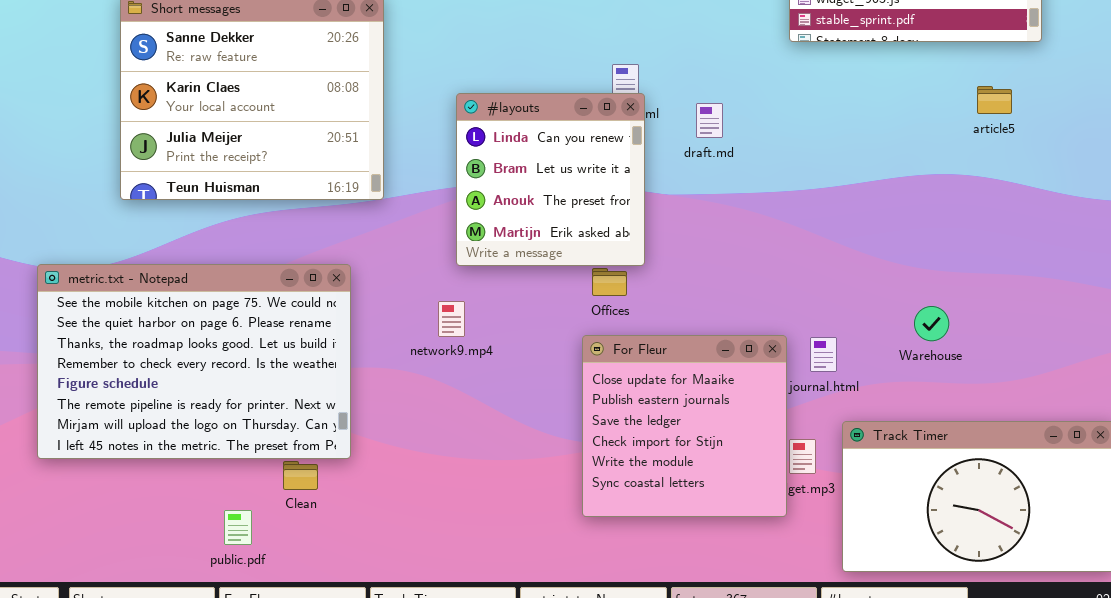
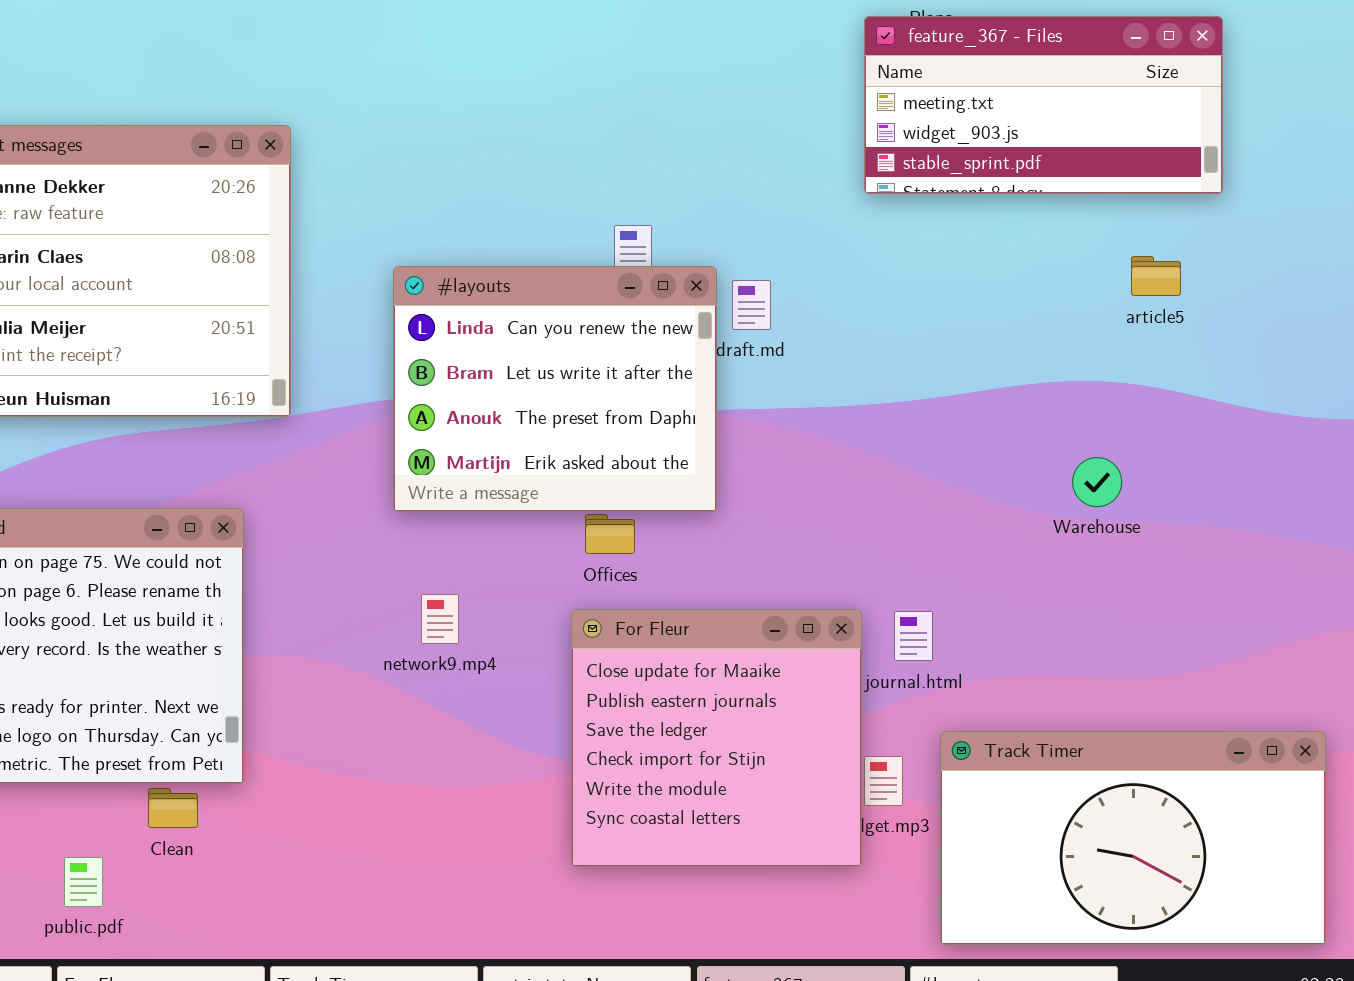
#layouts: [456,93,645,266] -> [393,266,717,512], resized
network9.mp4: [438,301,465,337] -> [421,594,459,644], moved
Warehouse: [914,306,949,341] -> [1072,457,1122,507], moved

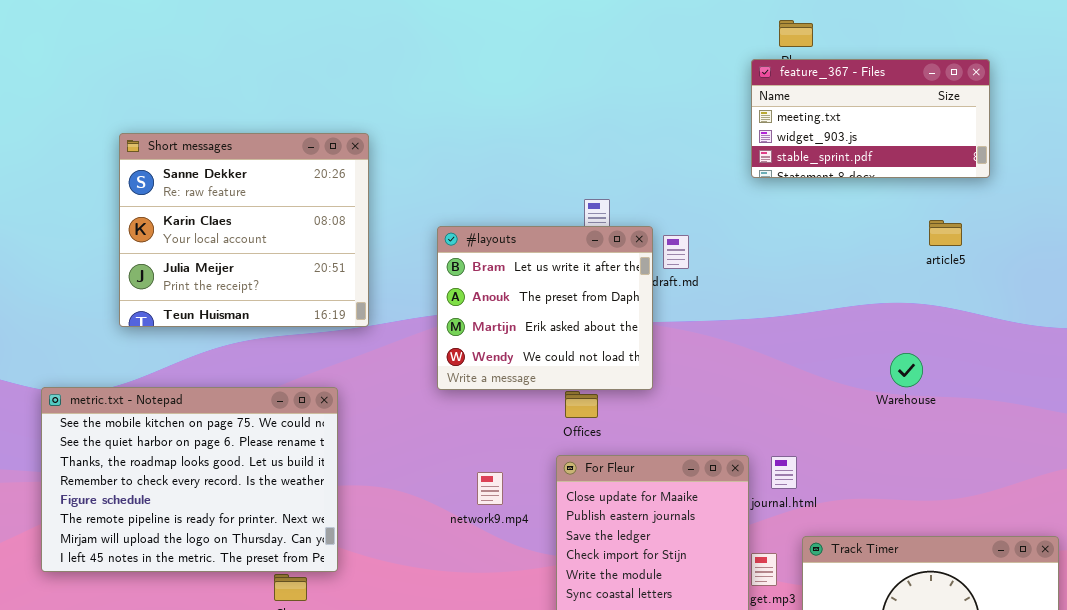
#layouts: [393,266,717,512] -> [437,226,653,390], scrolled down 1 row
network9.mp4: [421,594,459,644] -> [477,472,503,505], moved

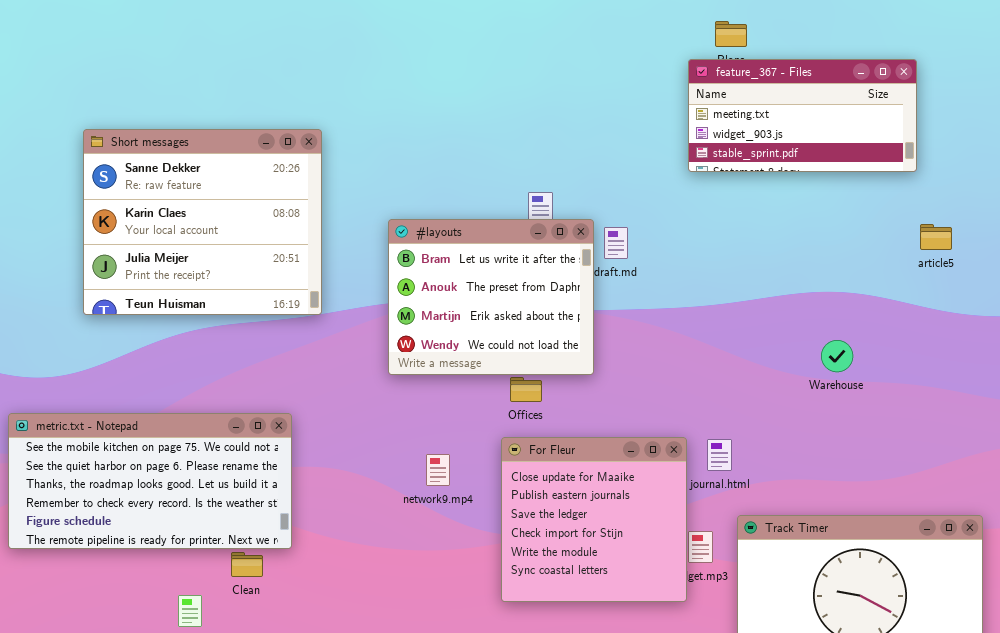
article5: [929,220,962,246] -> [920,224,952,250], moved
metric.txt - Notepad: [41,387,338,572] -> [8,413,292,549], resized

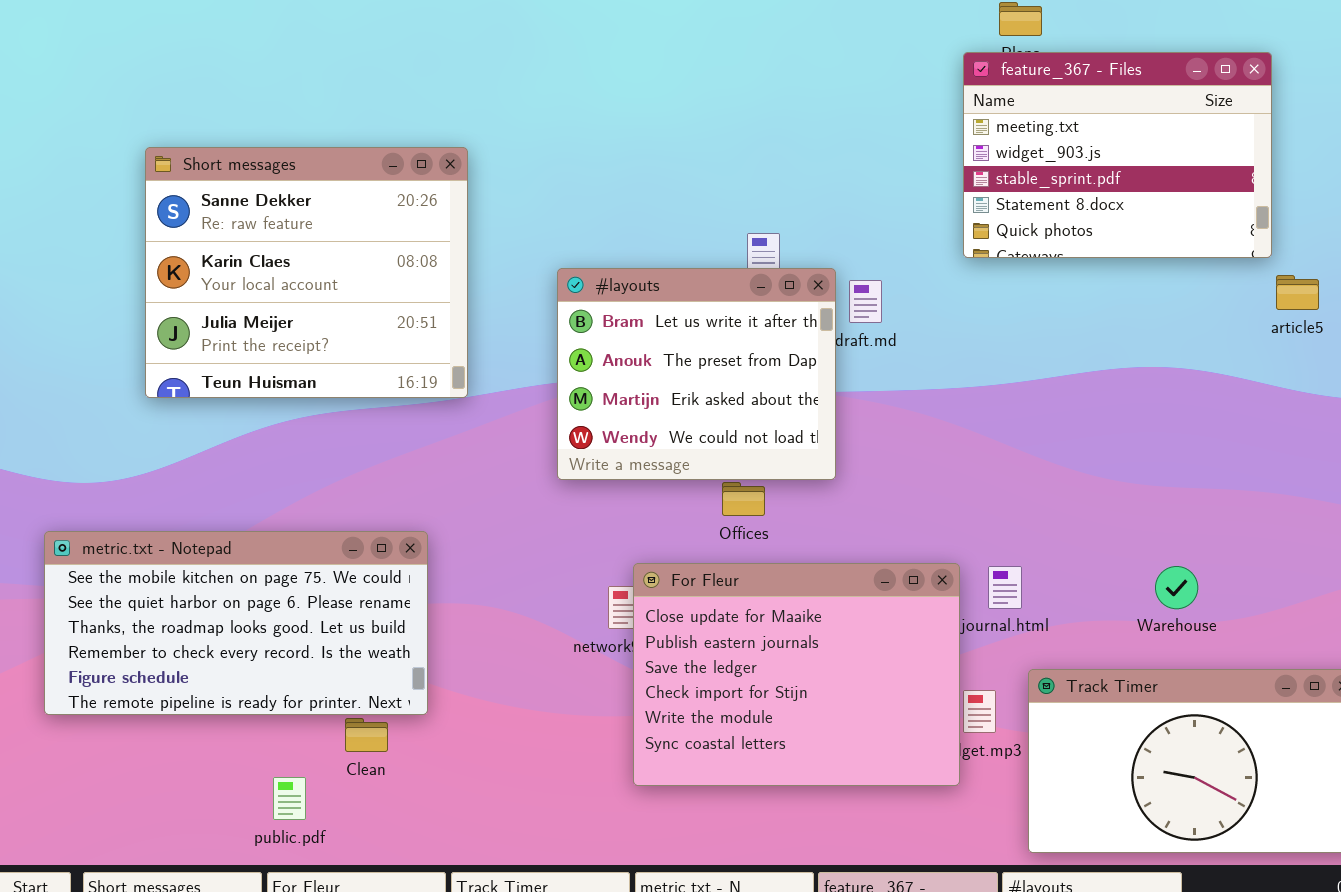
feature_367 - Files: [688,59,917,172] -> [963,52,1272,258], resized
Warehouse: [821,340,853,372] -> [1155,566,1198,609], moved
For Fleur: [501,437,687,602] -> [633,563,960,786], resized

